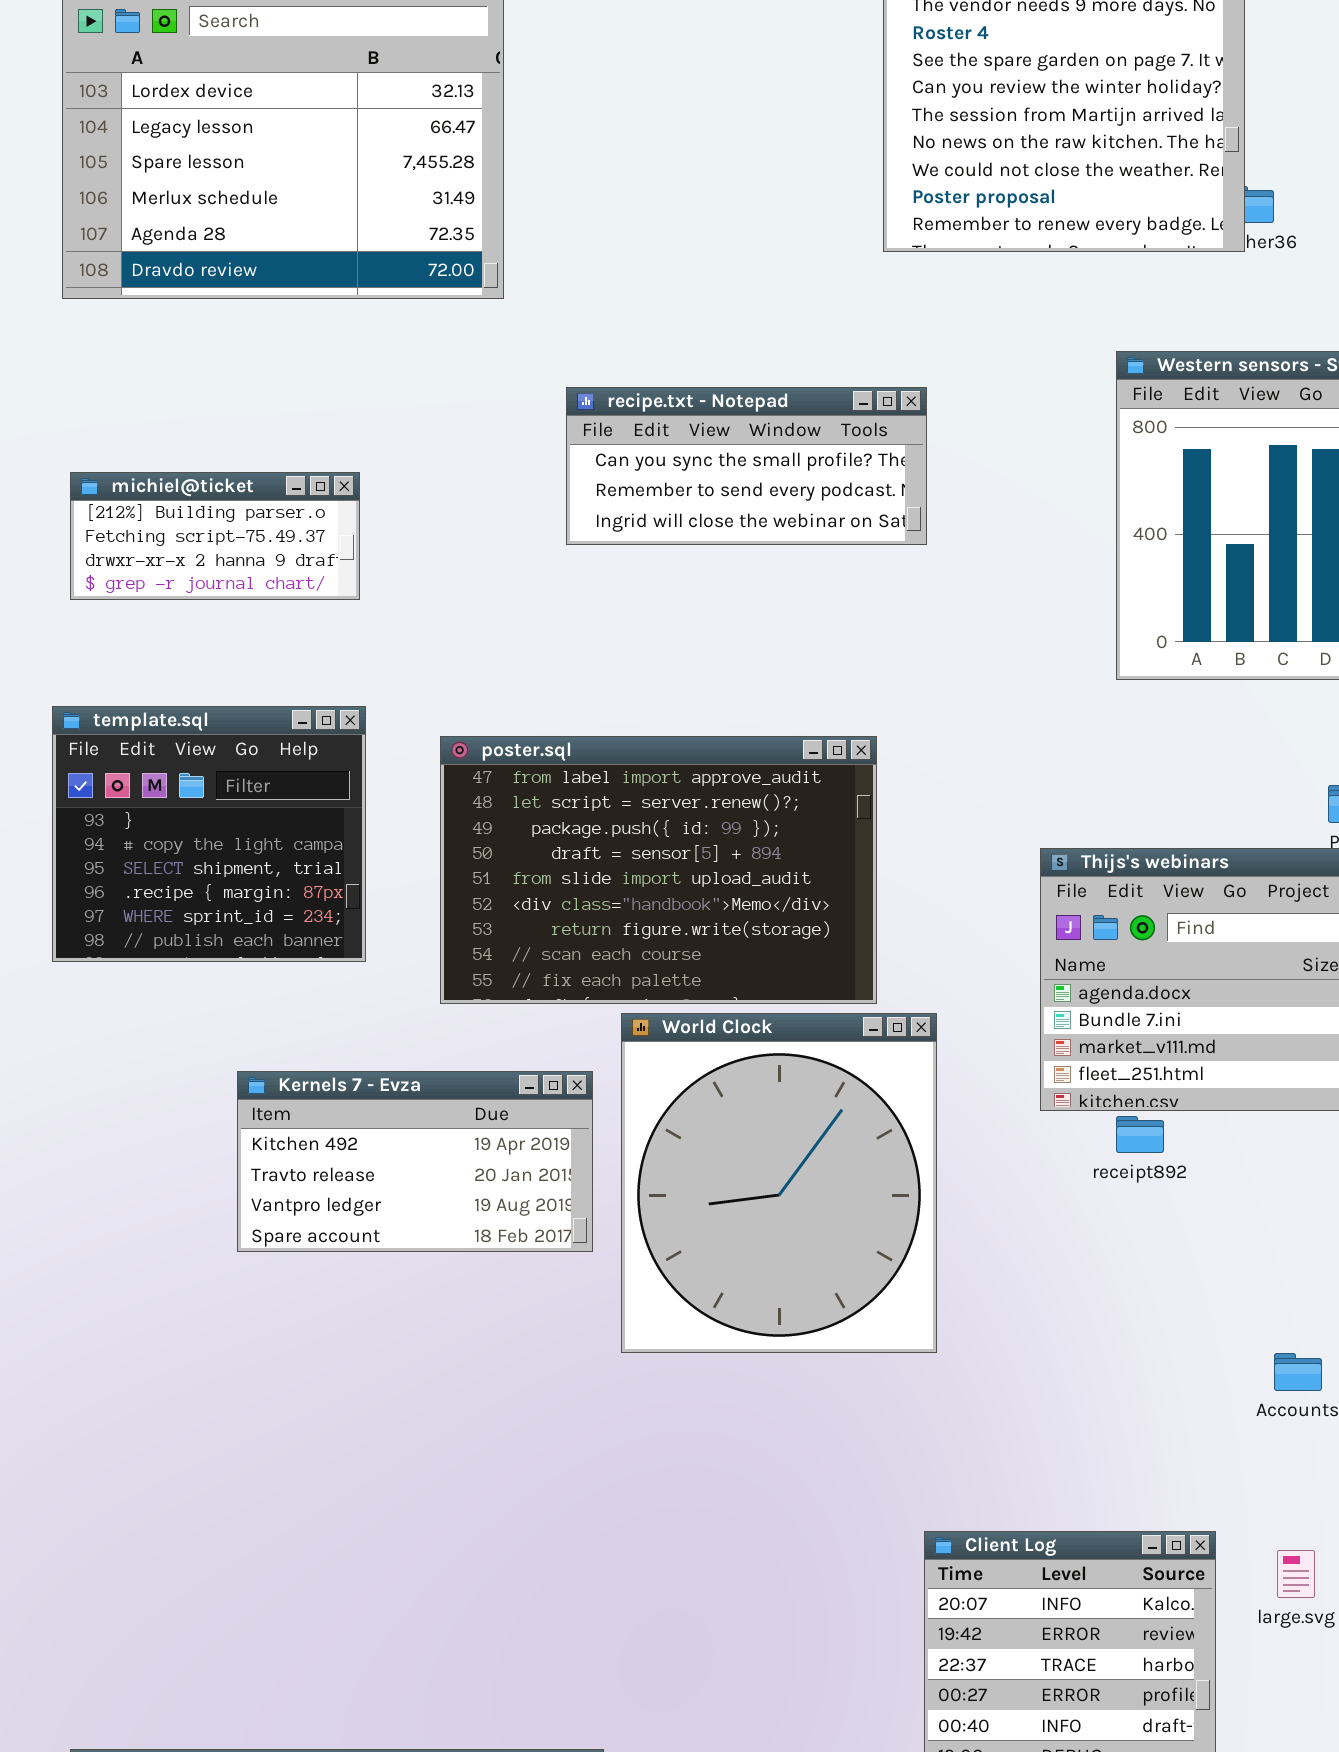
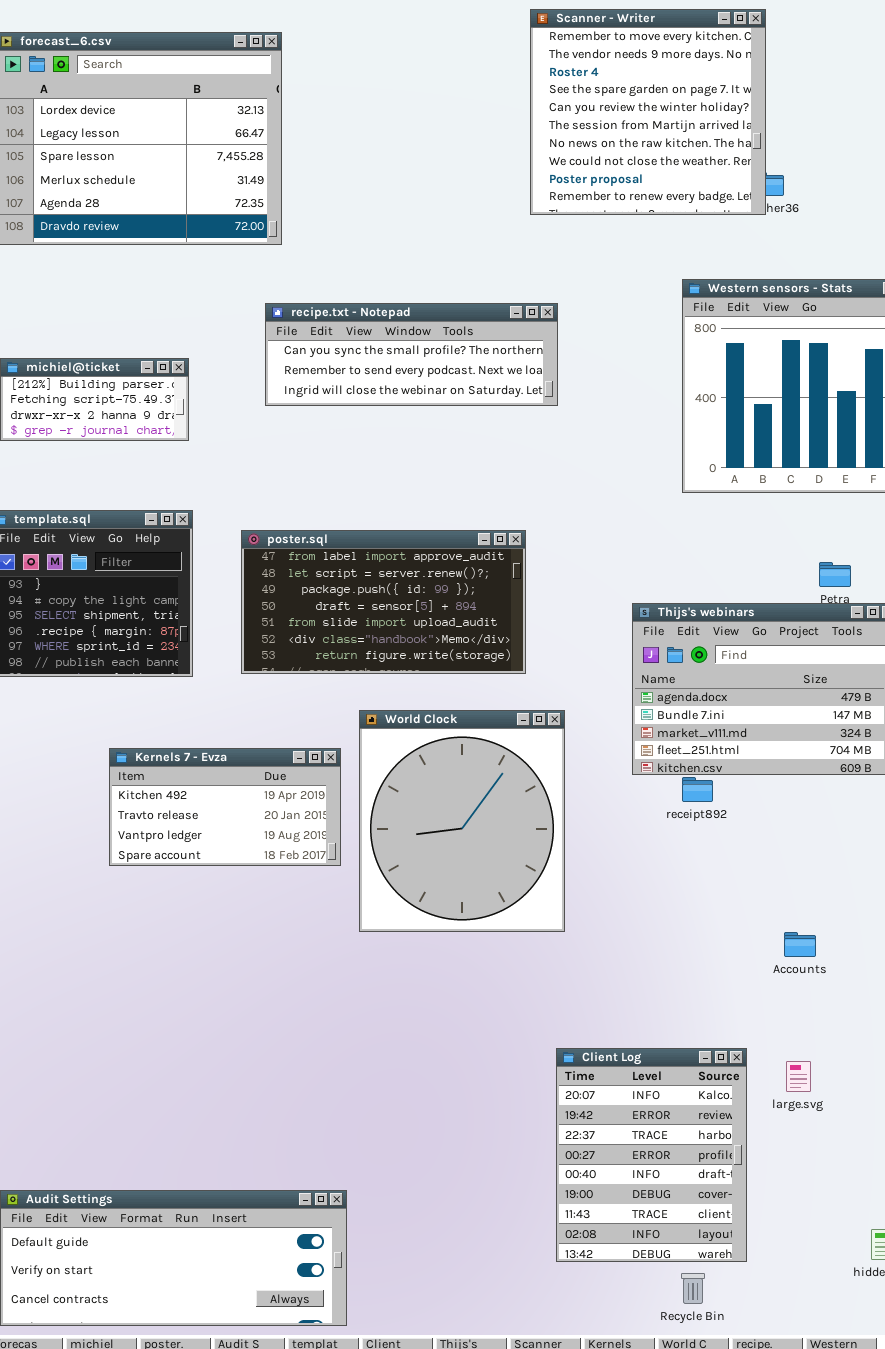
recipe.txt - Notepad: [566,387,927,545] -> [265,303,558,406], resized
poster.sql: [440,736,877,1004] -> [241,530,526,674], resized

